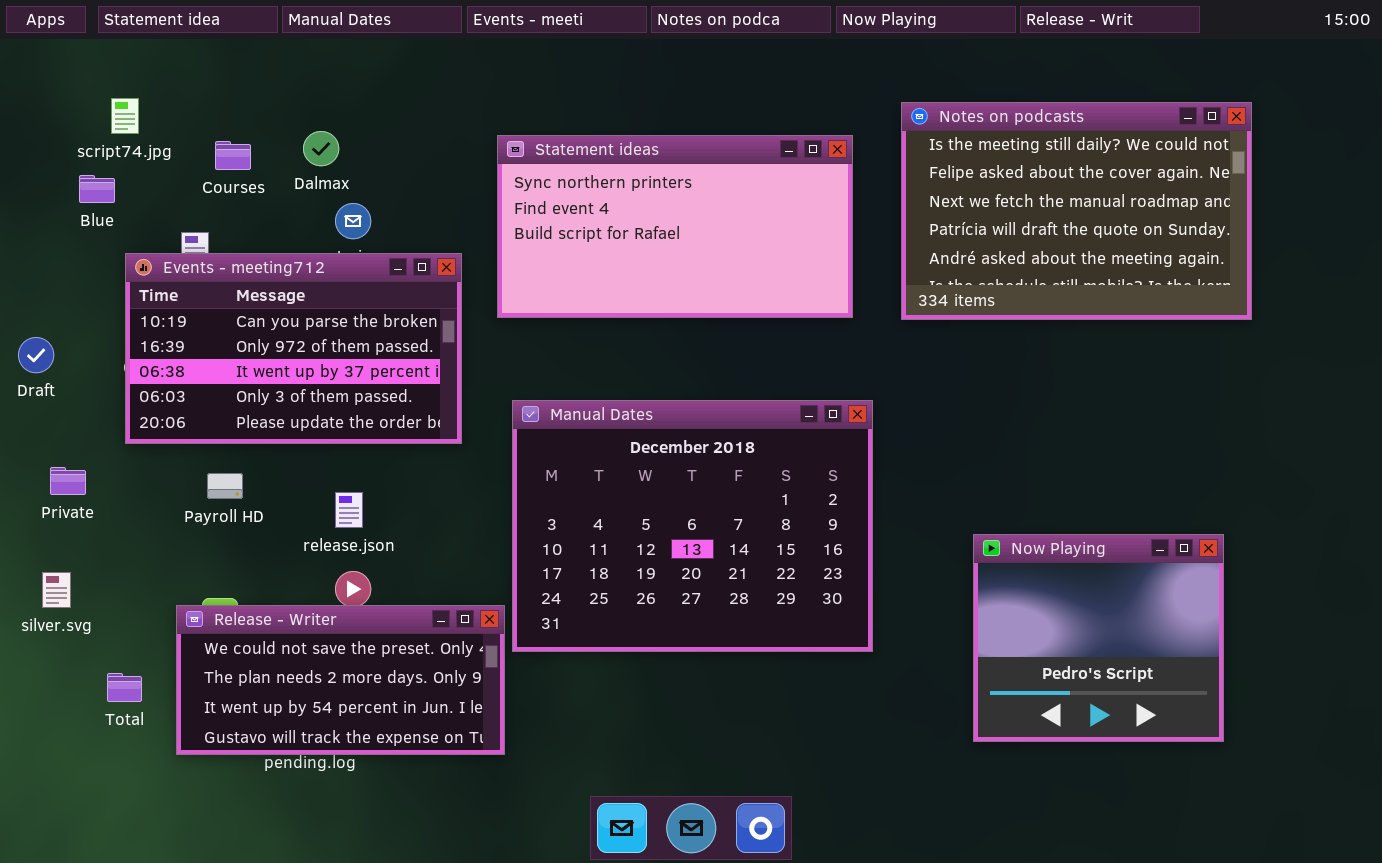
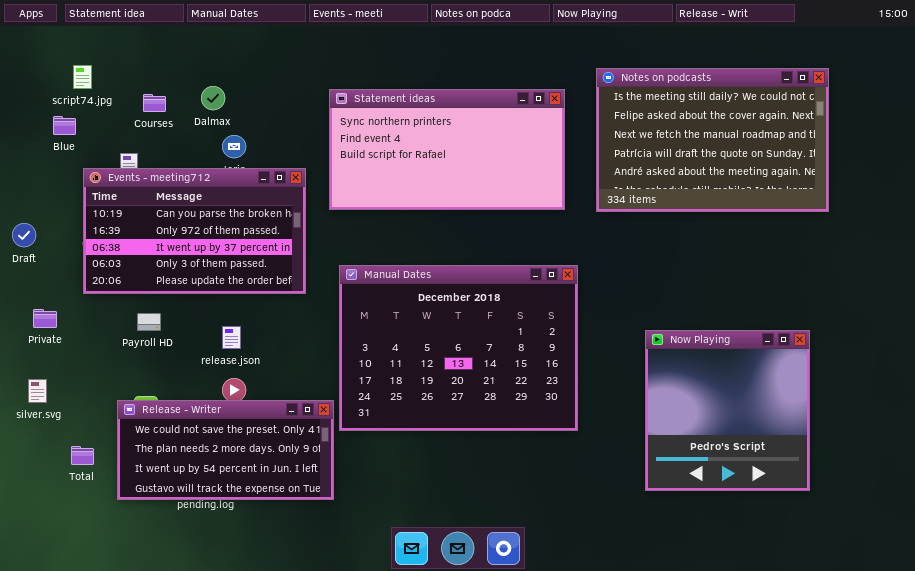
Now Playing: [973,534,1224,742] -> [645,330,810,491], resized

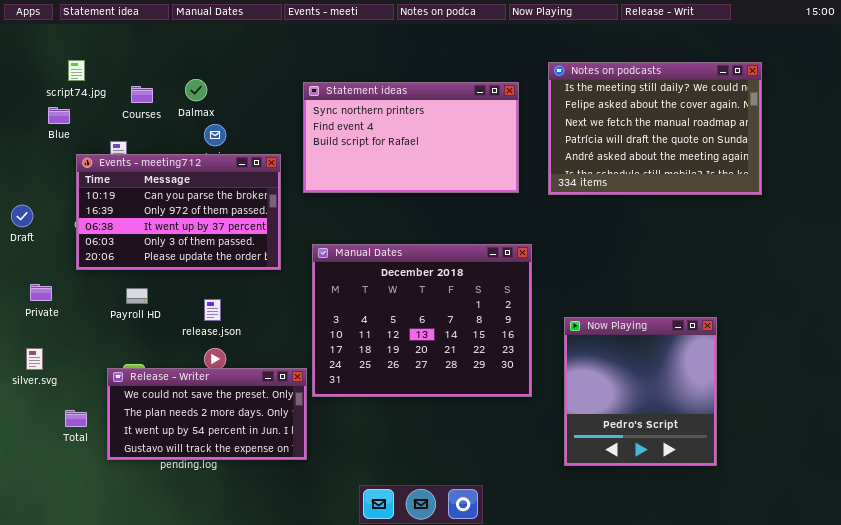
Now Playing: [645,330,810,491] -> [564,317,717,466], moved

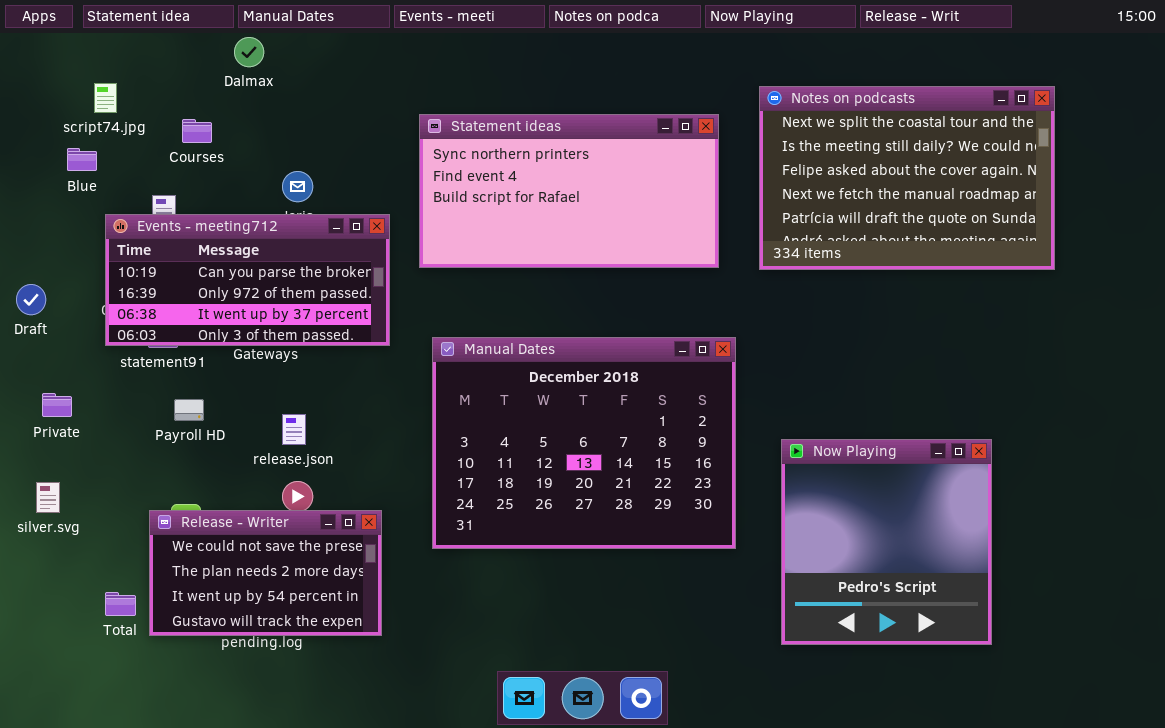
Notes on podcasts: [548,62,762,195] -> [759,86,1055,270], scrolled up 1 row
Dalmax: [185,79,207,101] -> [234,37,264,67], moved
Events - meeting712: [76,154,281,270] -> [105,214,390,346], resized
Release - Writer: [107,368,307,460] -> [149,510,382,636], resized
Total: [65,410,87,427] -> [105,592,136,616], moved

